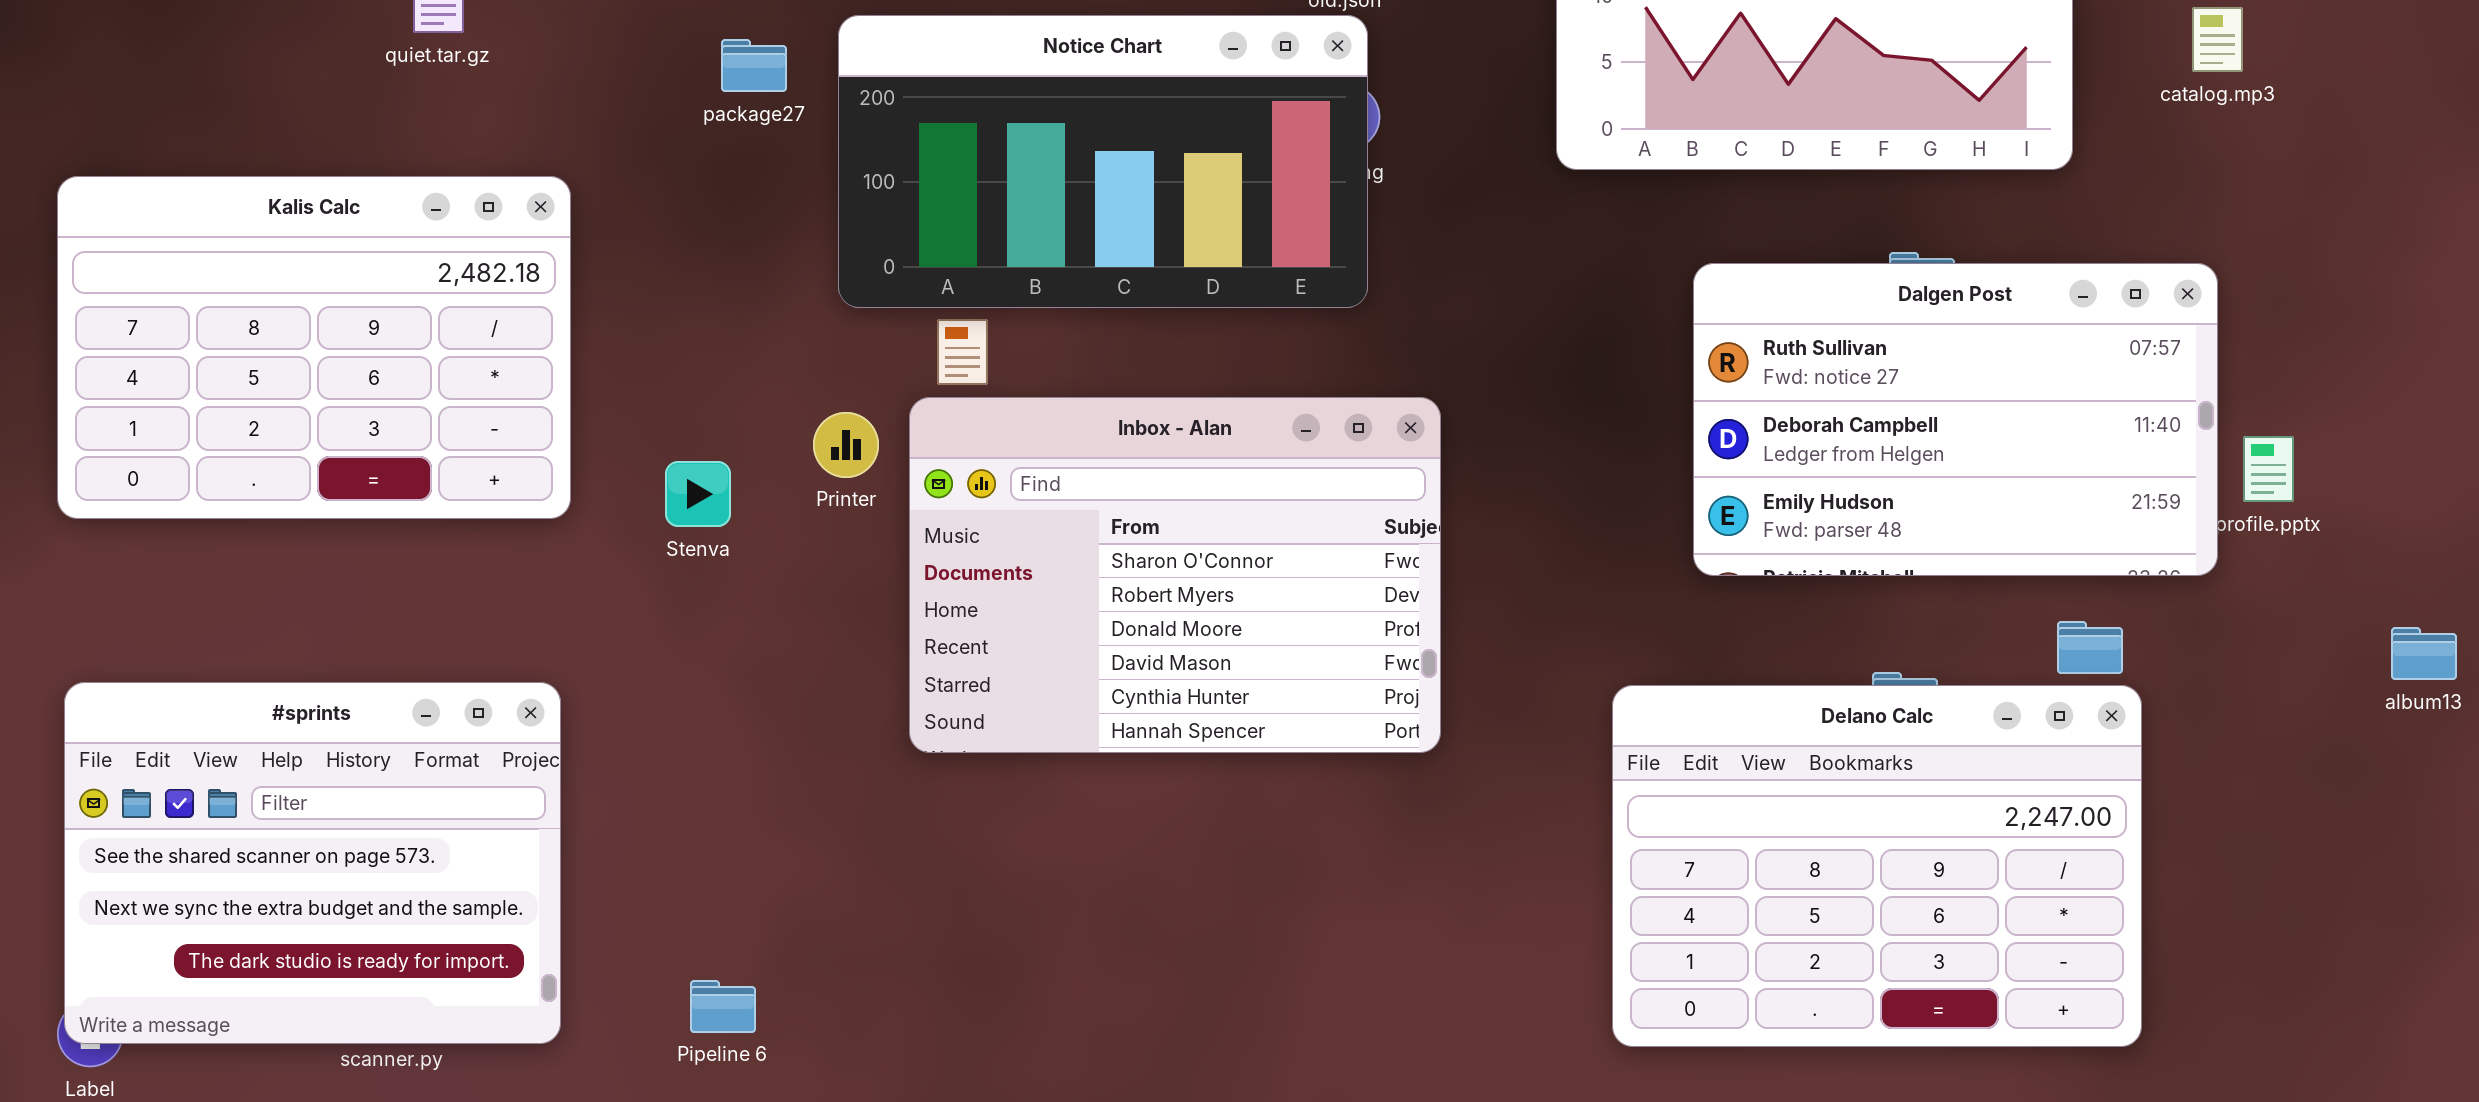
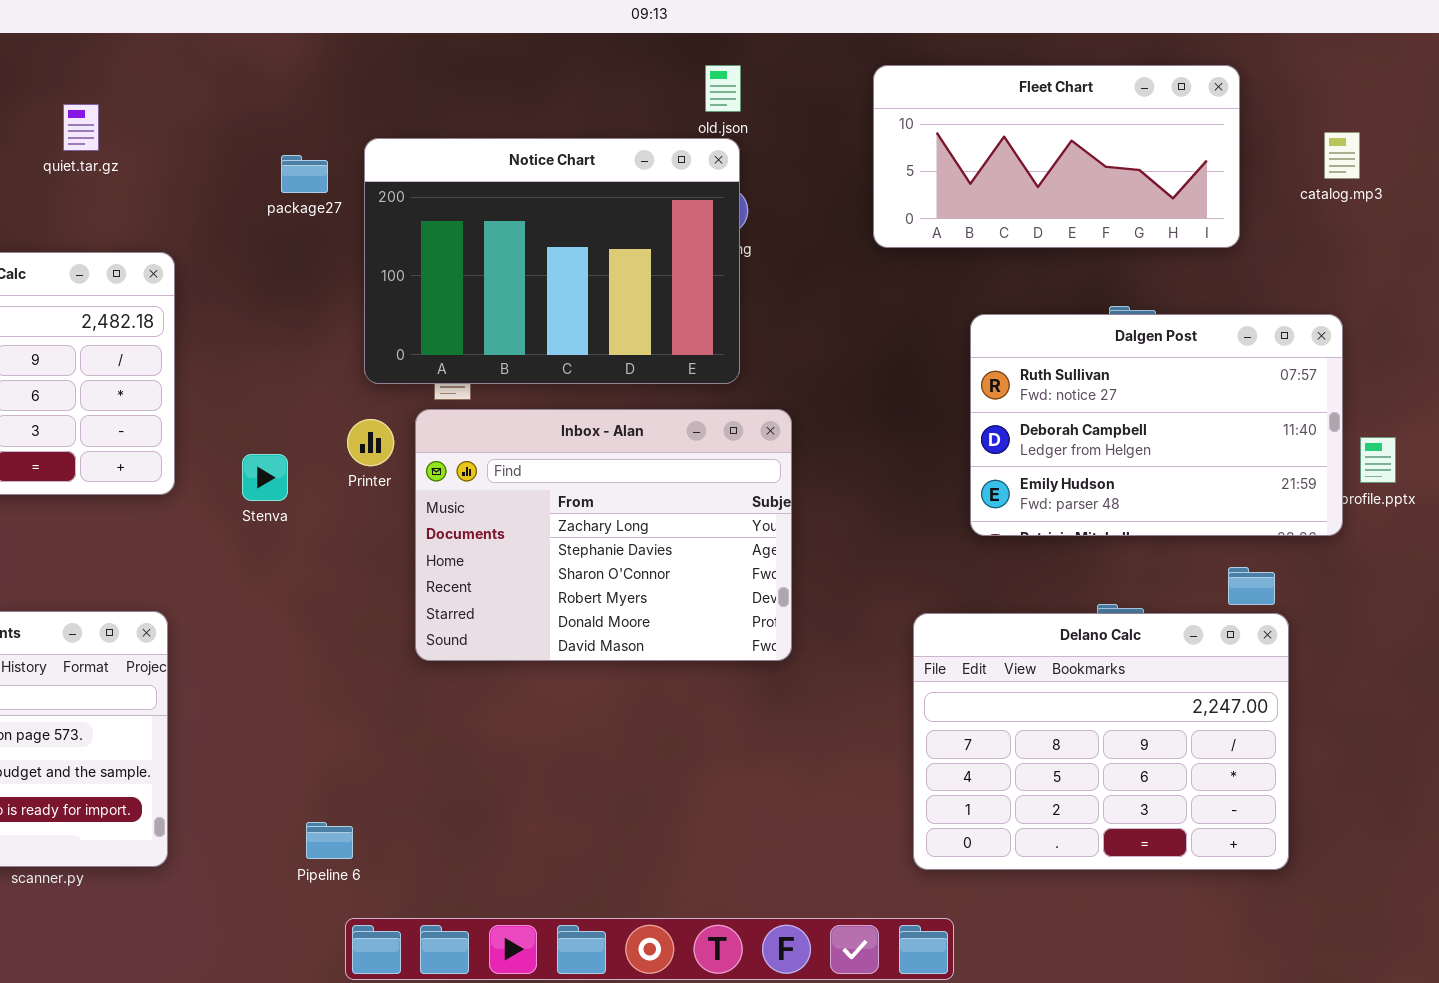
Notice Chart: [838,15,1368,308] -> [364,138,740,384], resized
Inbox - Alan: [909,397,1441,753] -> [415,409,792,661], scrolled up 2 rows
Pipeline 6: [690,980,756,1033] -> [306,822,353,859], moved

